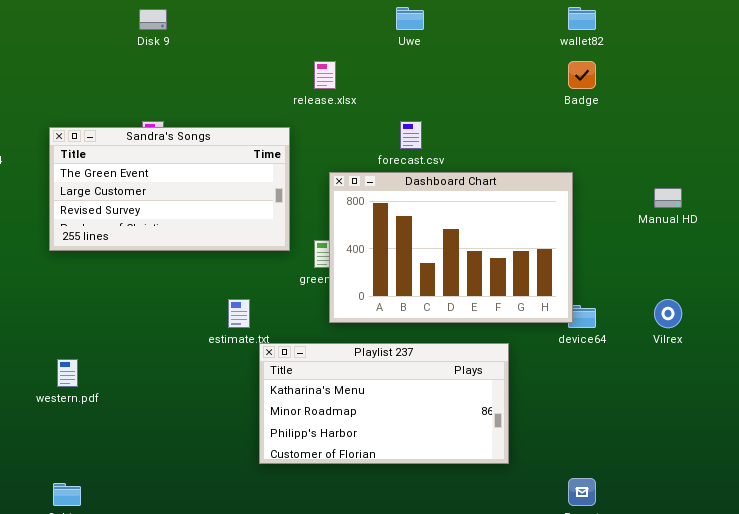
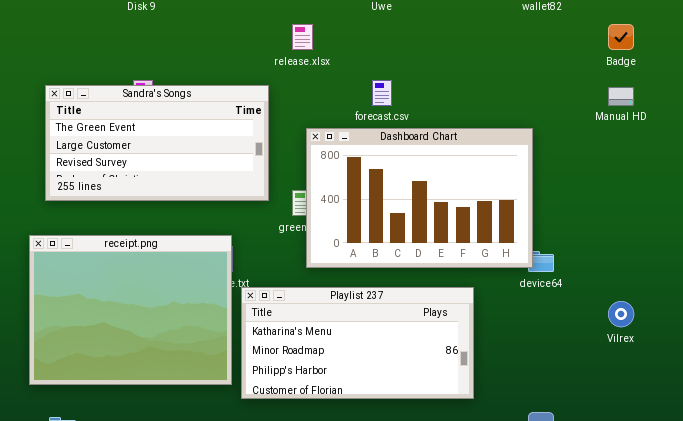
Badge: [568,61,596,89] -> [608,24,634,50], moved
Manual HD: [654,188,682,208] -> [608,87,634,106], moved
receipt.png: none -> [29,235,232,385], opened
Vilrex: [654,299,682,328] -> [608,301,634,327], moved

